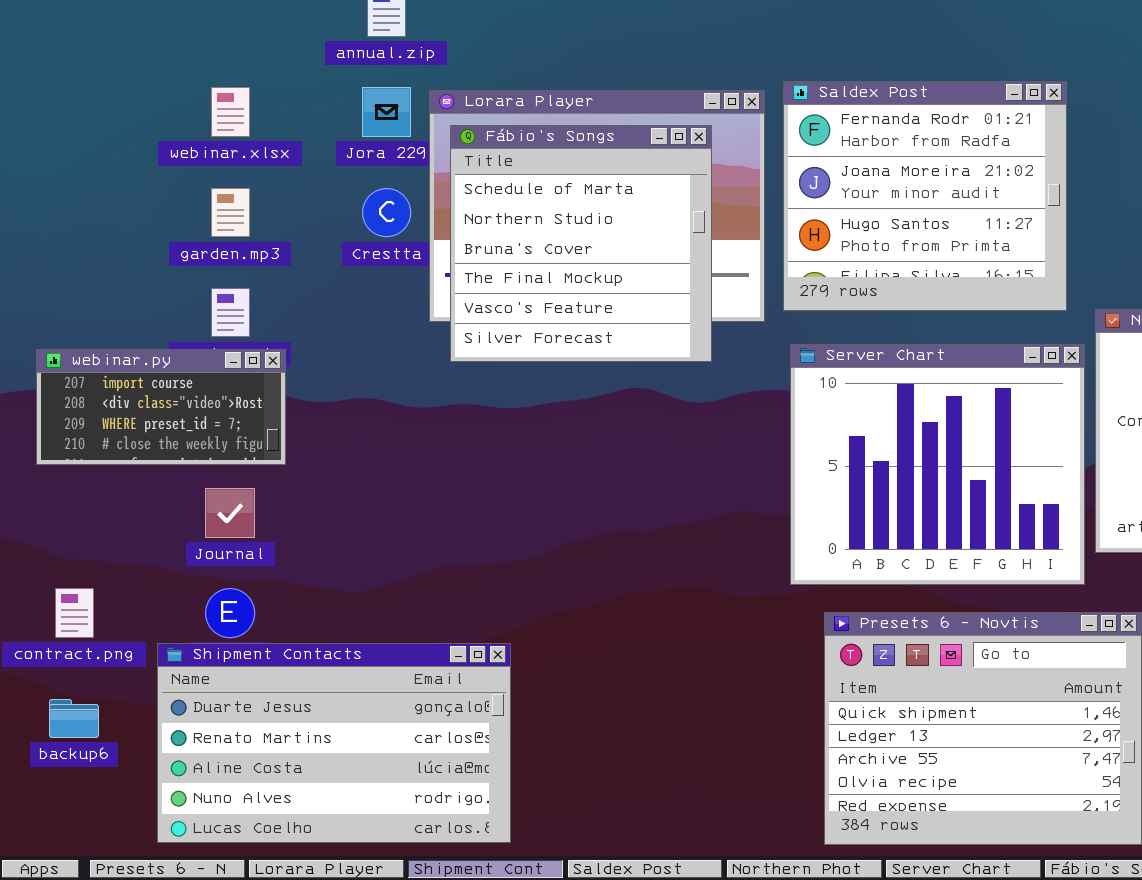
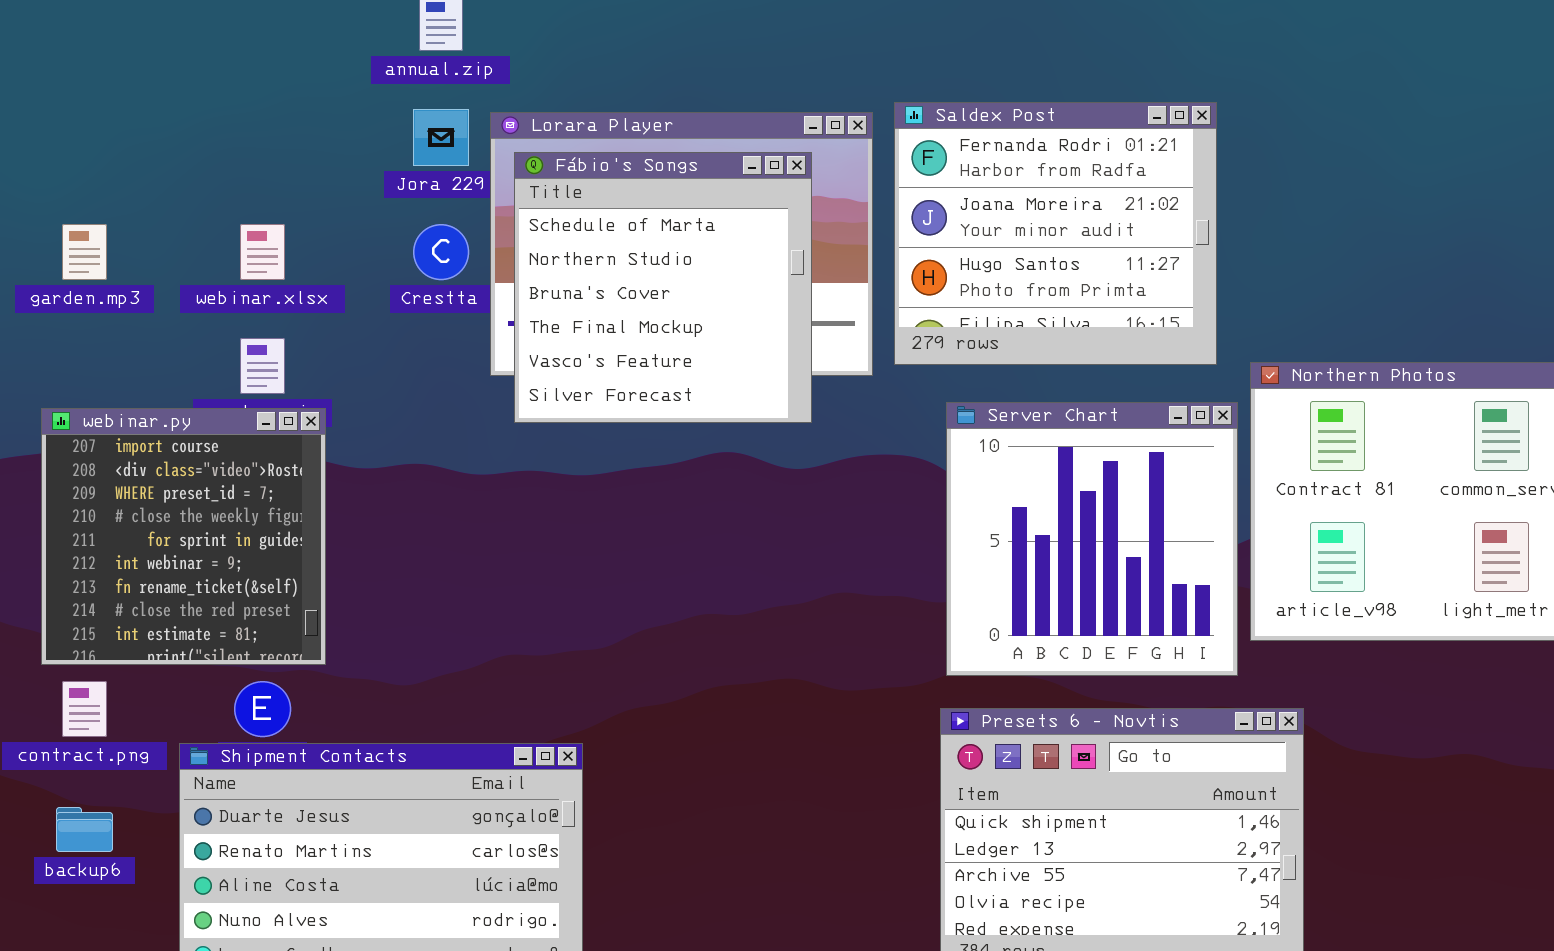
webinar.xlsx: [211,87,250,137] -> [240,224,285,280], moved
garden.mp3: [211,188,250,237] -> [62,224,107,280], moved
Server Chart: [790,344,1085,585] -> [946,402,1238,676], resized
webinar.py: [36,349,286,465] -> [41,408,326,665], resized

